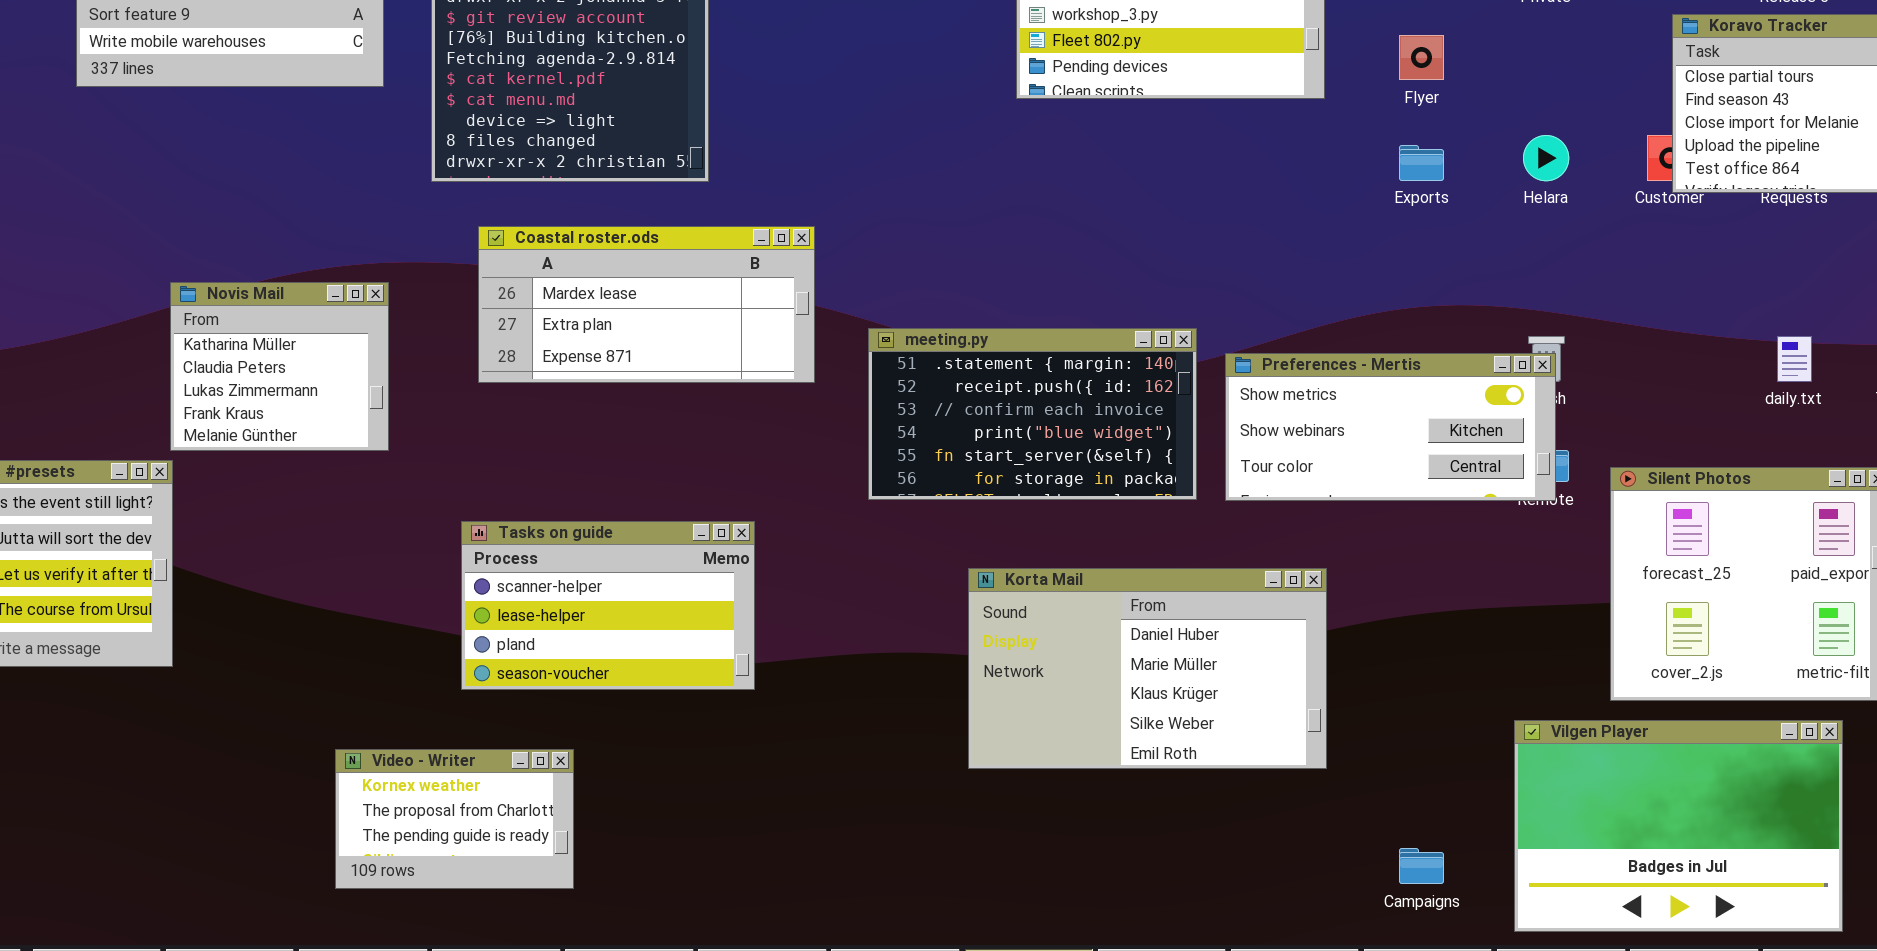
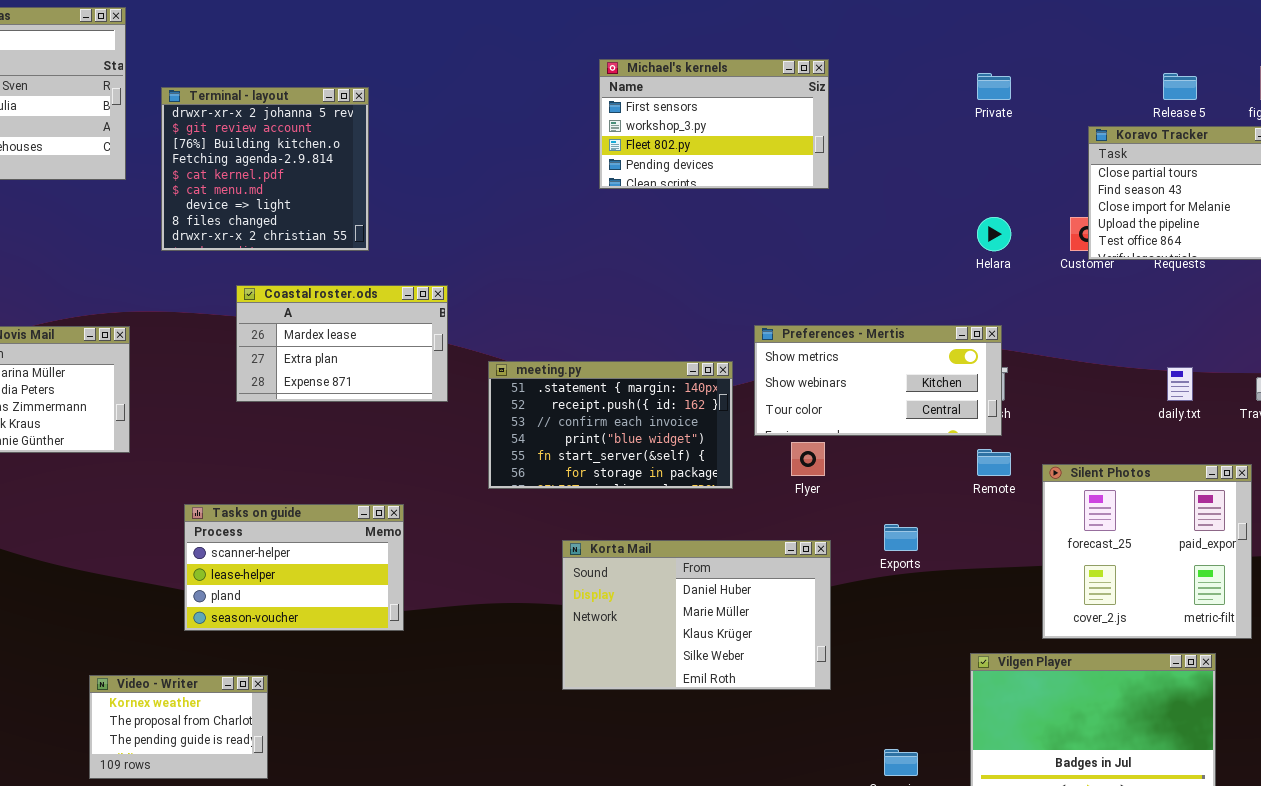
Flyer: [1399,35,1444,80] -> [791,442,825,476], moved
Exports: [1399,145,1444,181] -> [884,524,918,551], moved
Coastal roster.ods: [478,226,815,383] -> [236,285,448,402], resized
Preferences - Mertis: [1225,353,1556,501] -> [754,325,1002,436], moved

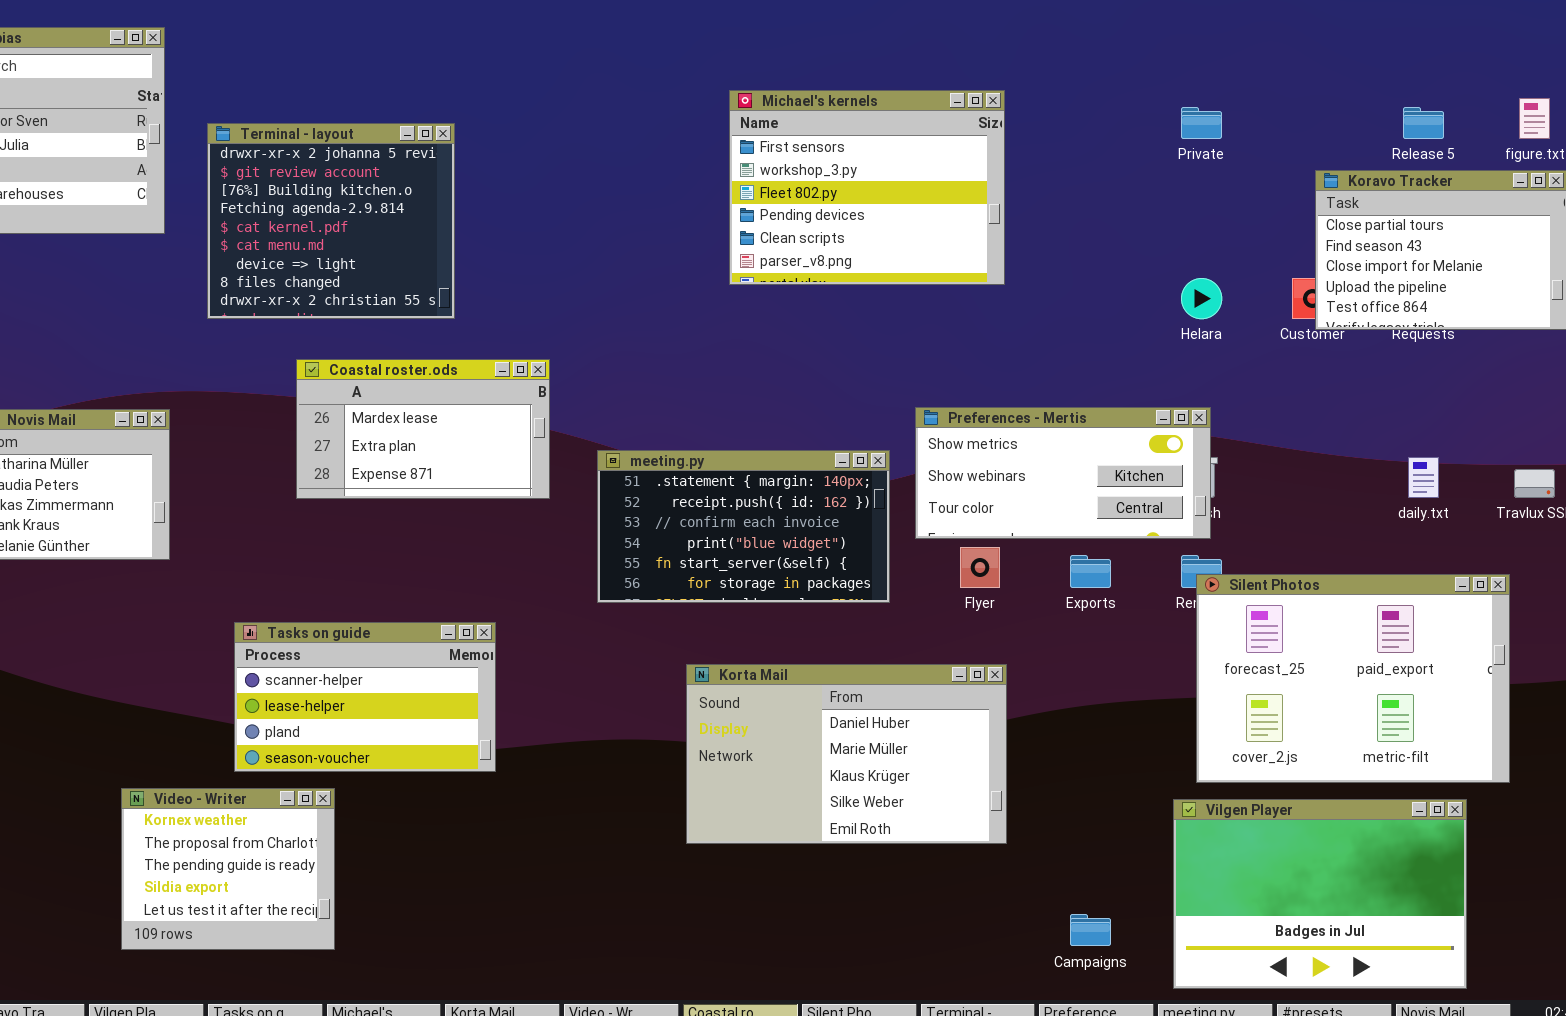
Michael's kernels: [599,59,829,189] -> [729,90,1005,285], resized
Silent Photos: [1042,464,1252,639] -> [1196,574,1510,783], resized
Exports: [884,524,918,551] -> [1070,555,1111,588], moved
Video - Writer: [89,675,268,779] -> [121,788,335,950], resized

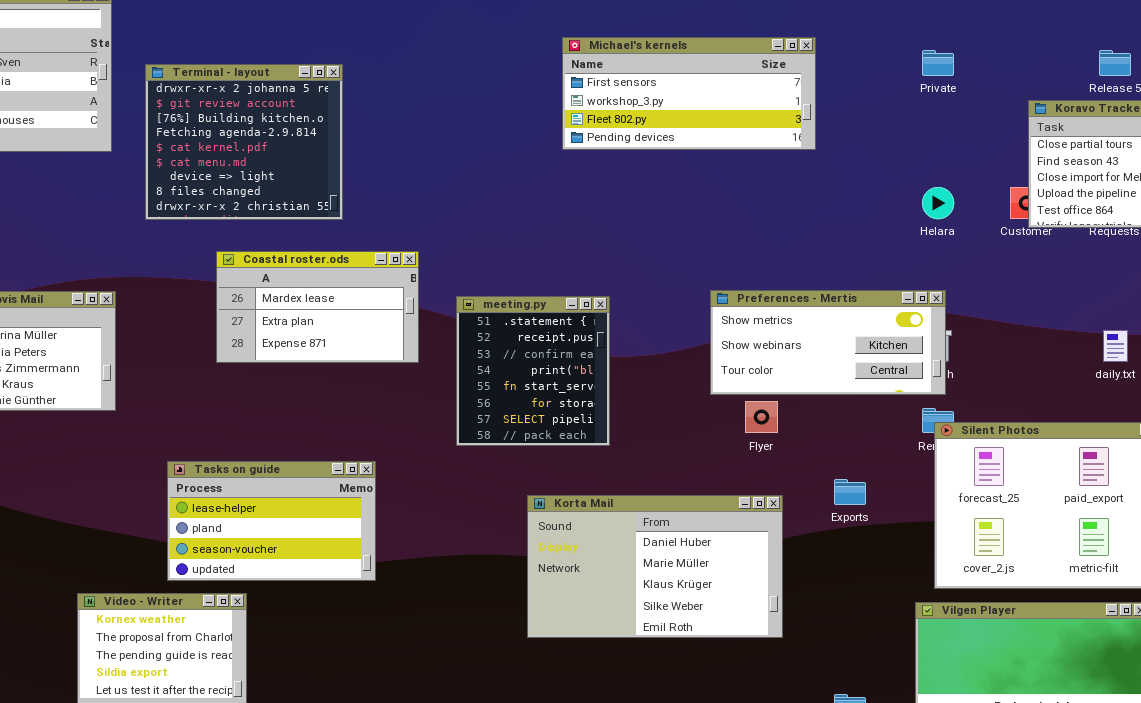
Michael's kernels: [729,90,1005,285] -> [562,37,816,150], resized
meeting.py: [597,450,890,603] -> [456,296,610,446], resized
Exports: [1070,555,1111,588] -> [834,479,866,505], moved
Tasks on guide: [234,622,496,772] -> [167,461,376,581], scrolled down 1 row

